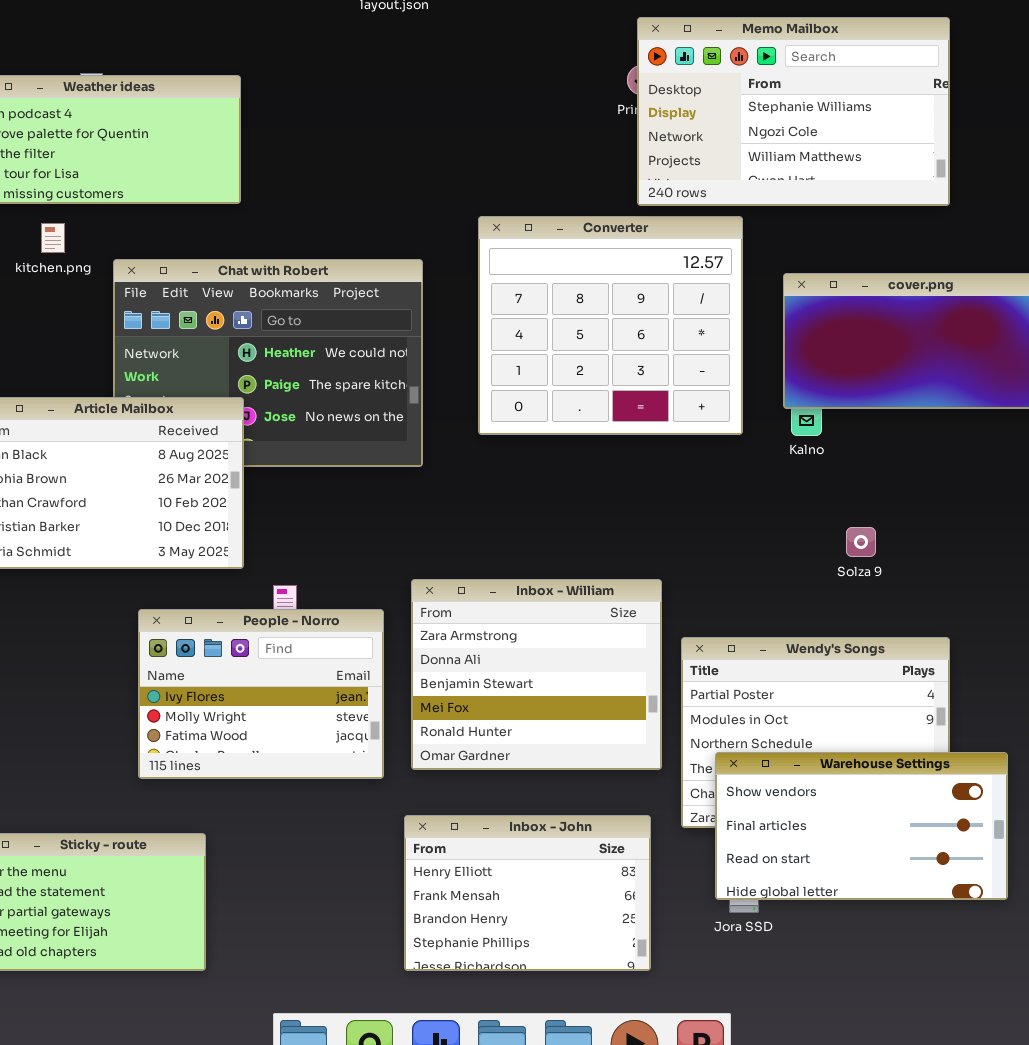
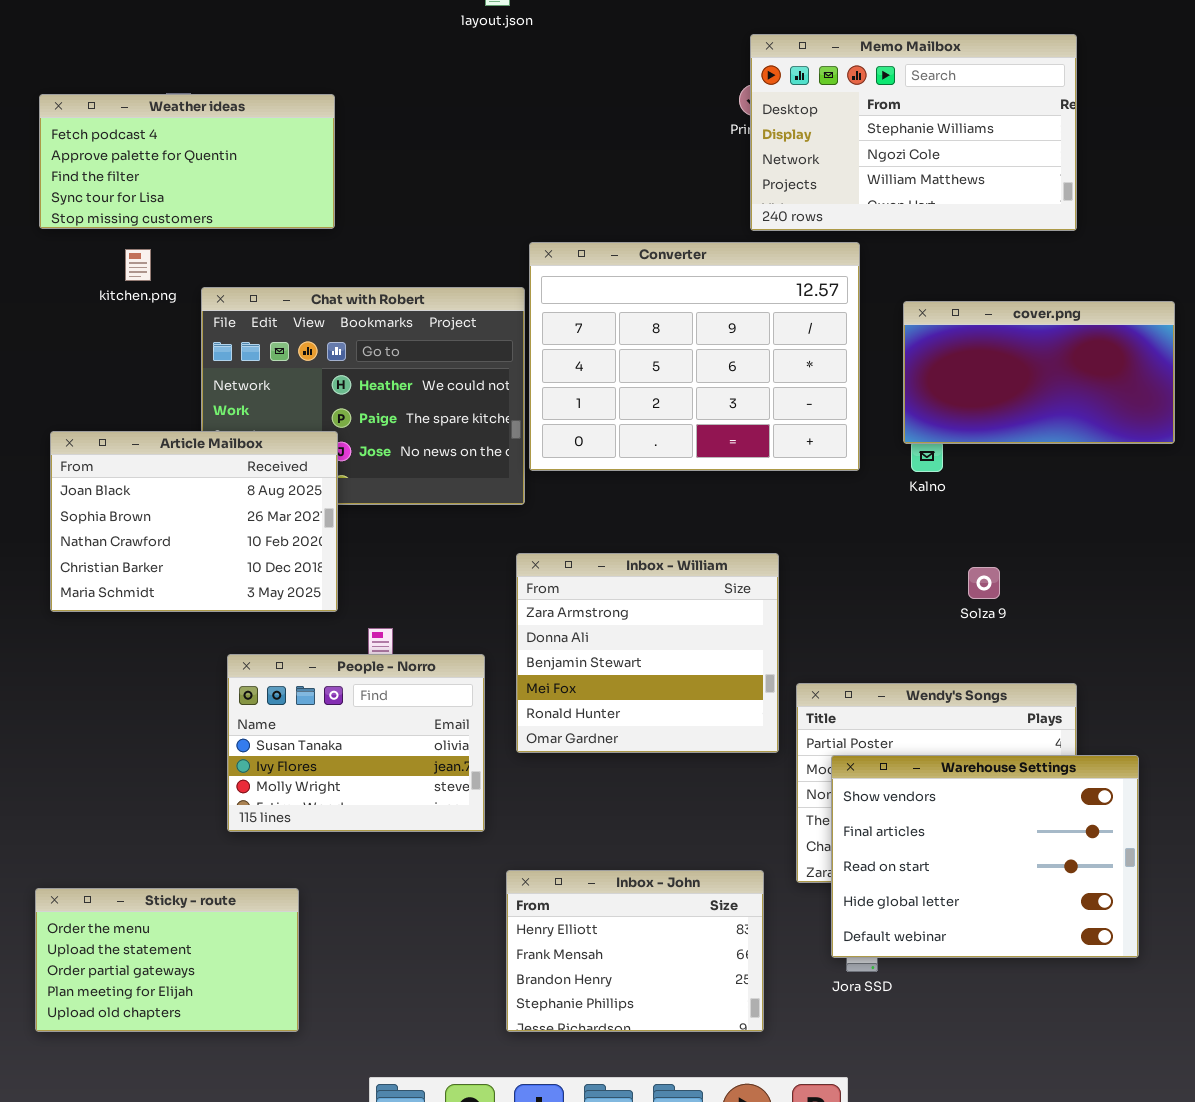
Converter: [478,216,743,435] -> [529,242,860,471], resized
Inbox - William: [411,579,662,770] -> [516,553,779,753], moved
People - Norro: [138,609,384,779] -> [227,654,485,832], scrolled up 1 row
Warehouse Settings: [715,752,1008,900] -> [831,755,1139,958], resized

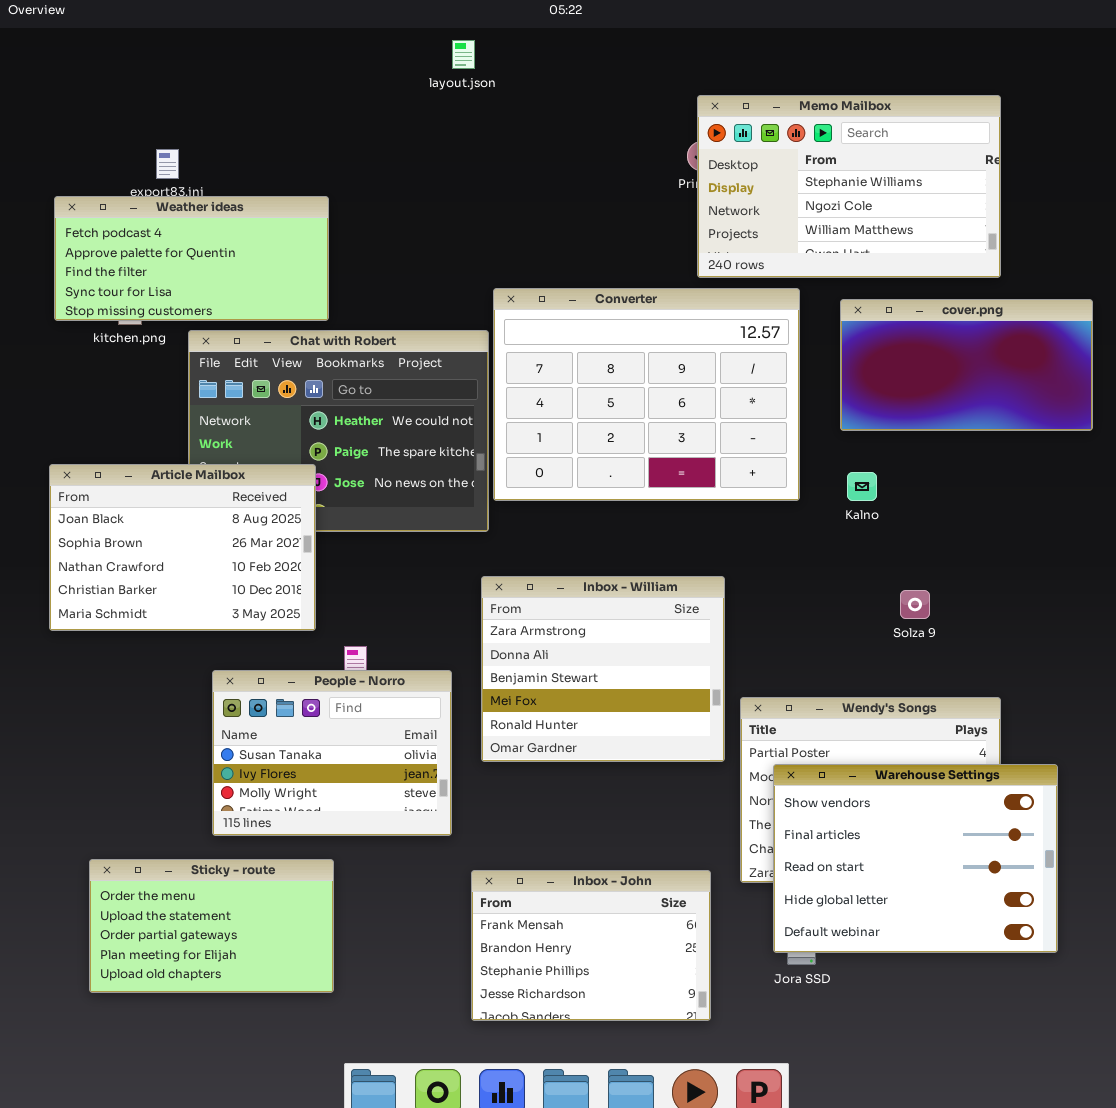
Weather ideas: [39,94,335,229] -> [54,196,329,321], moved
cover.png: [903,301,1175,444] -> [840,299,1093,431], moved
Inbox - John: [506,870,764,1032] -> [471,870,711,1021], scrolled down 1 row
Sticky - route: [35,888,299,1032] -> [89,859,334,993], moved

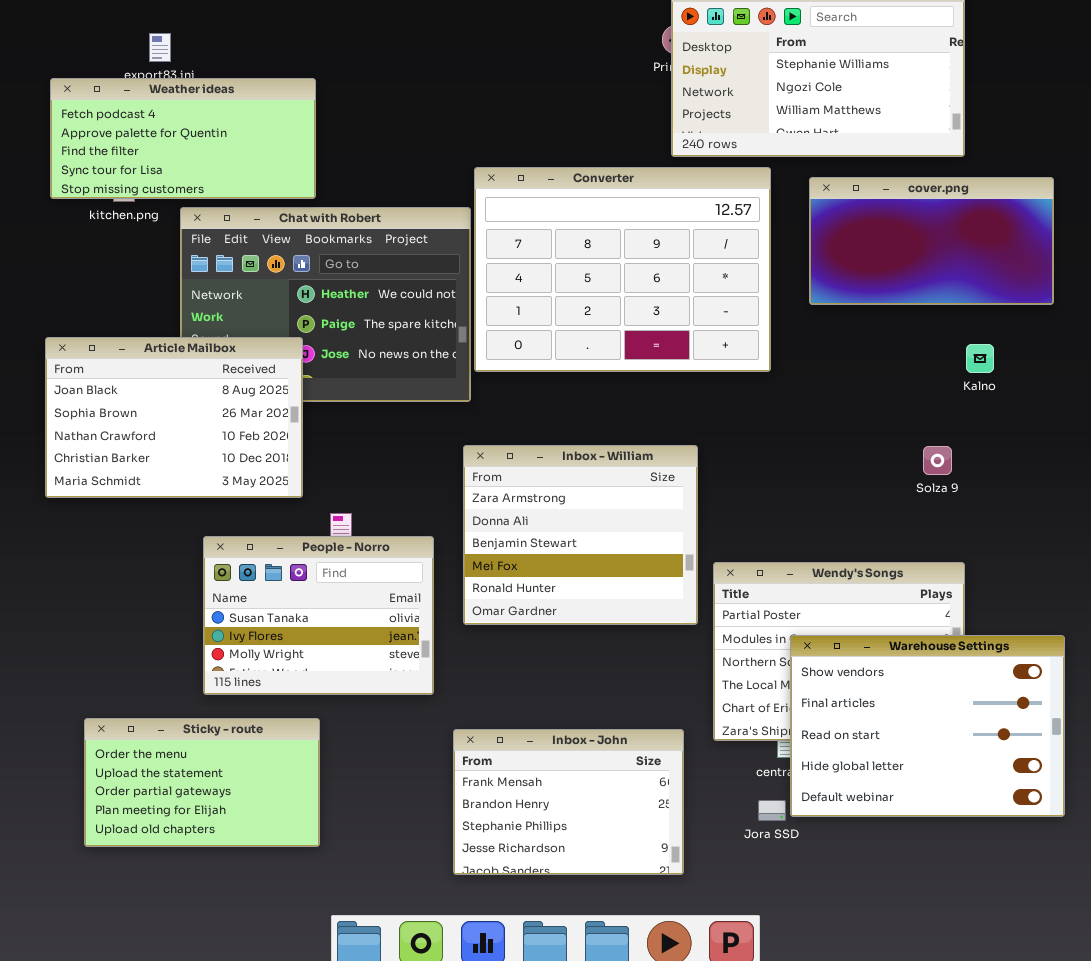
Kalno: [847,472,877,501] -> [966,344,994,373], moved
Solza 9: [900,590,930,619] -> [923,446,952,475], moved
Warehouse Settings: [773,764,1058,953] -> [790,635,1065,817], moved

